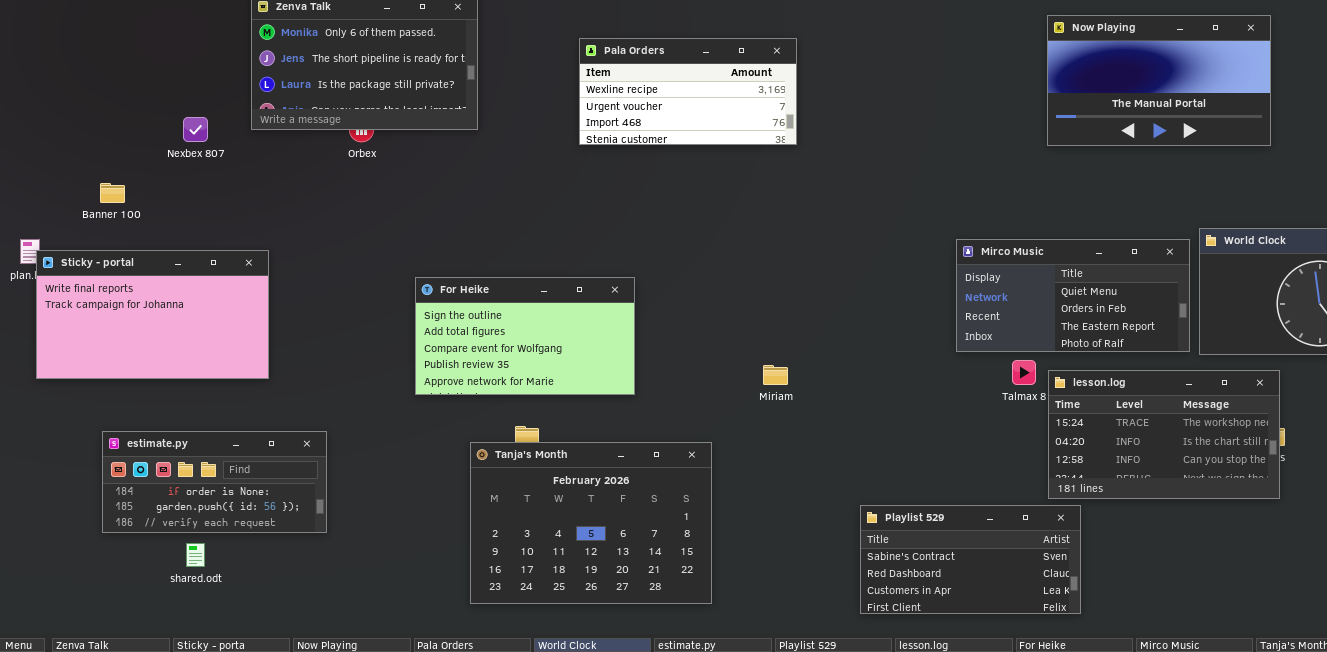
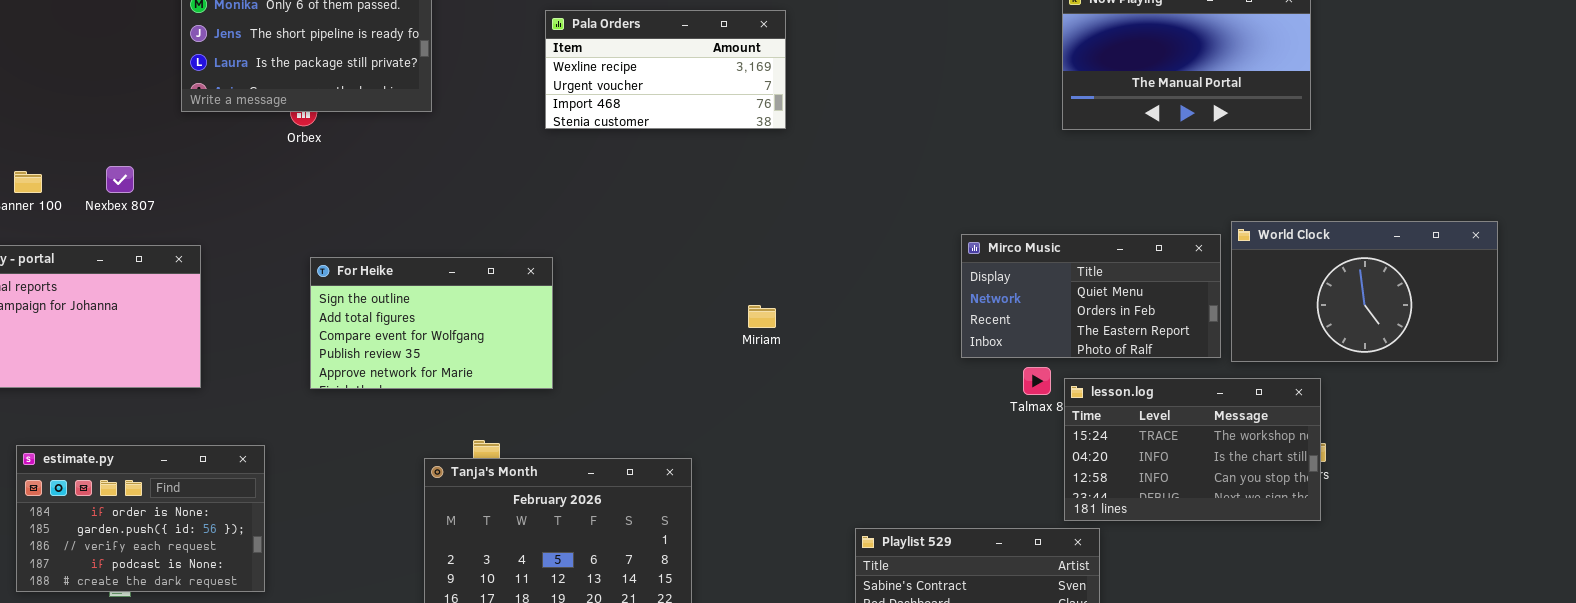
Nexbex 807: [183,117,208,142] -> [106,166,134,193], moved
For Heike: [415,277,635,395] -> [310,257,553,389], moved
Miriam: [763,365,788,385] -> [748,305,776,328], moved
estimate.py: [102,431,327,533] -> [16,445,265,592], resized

